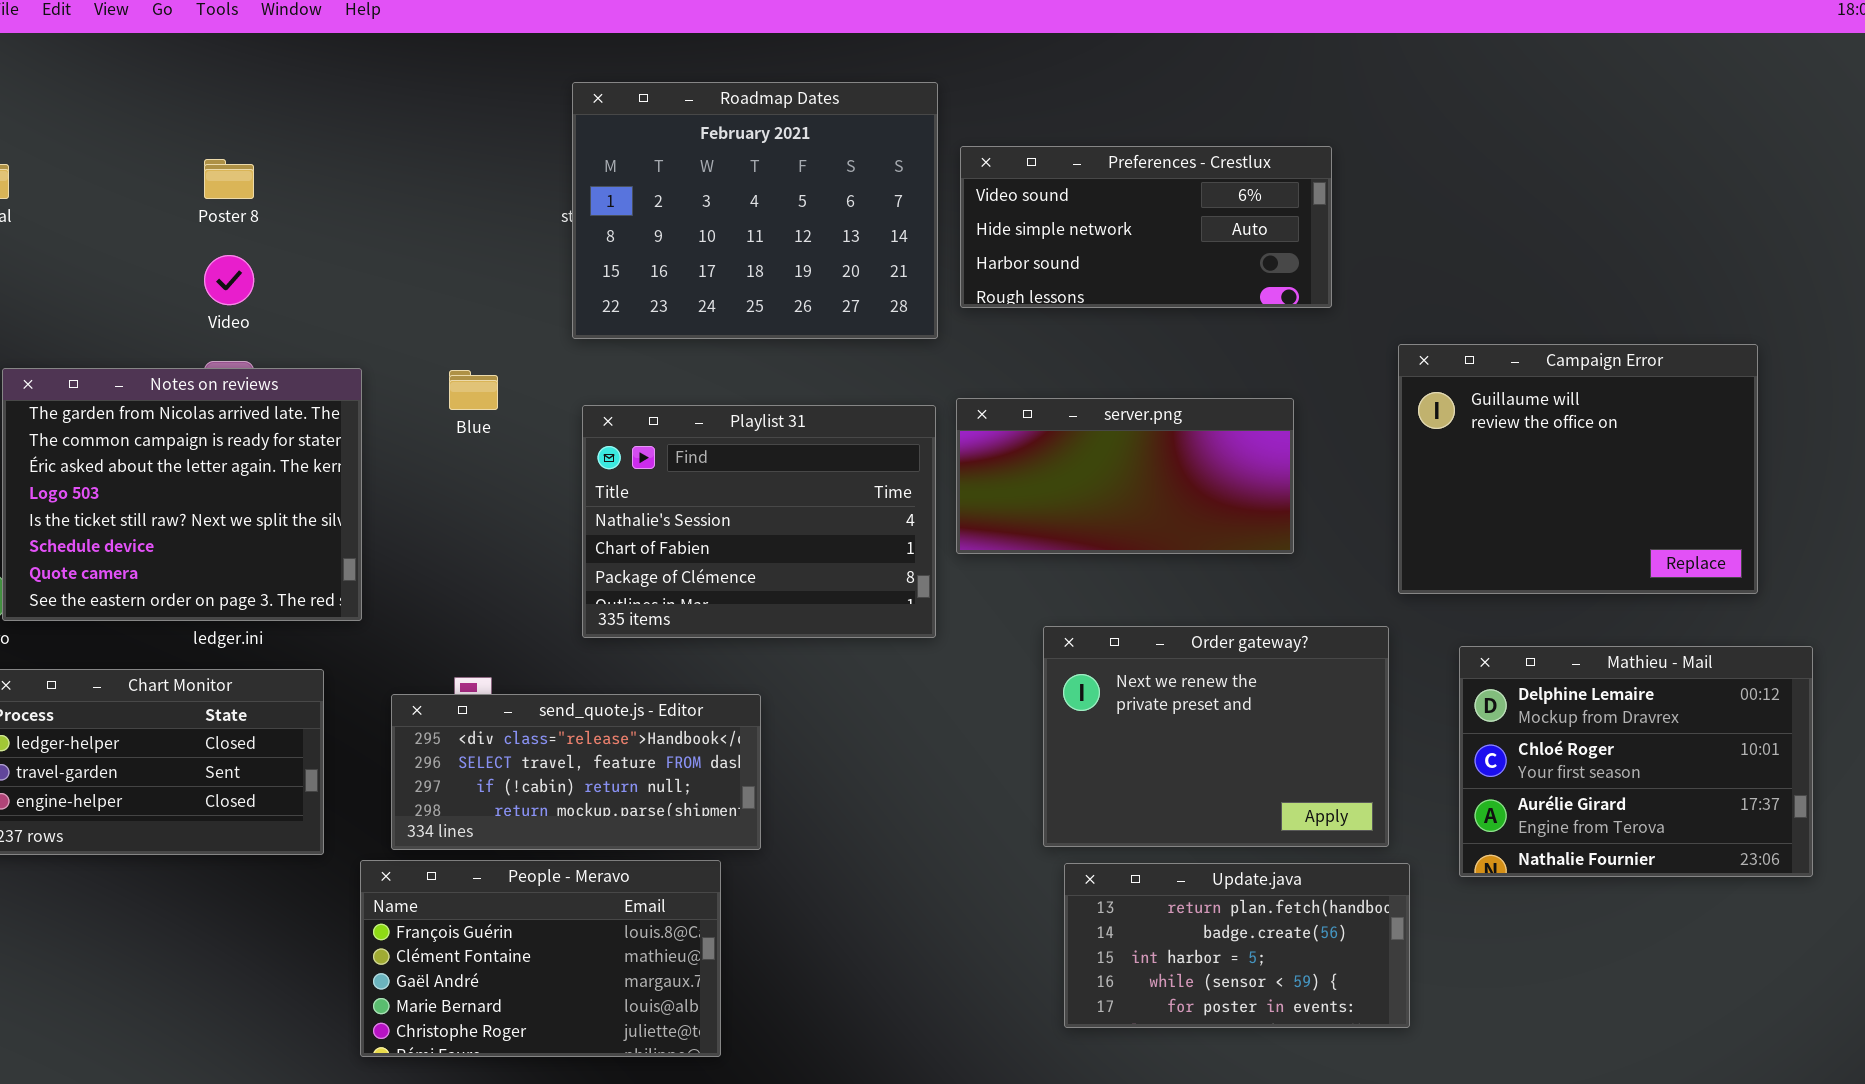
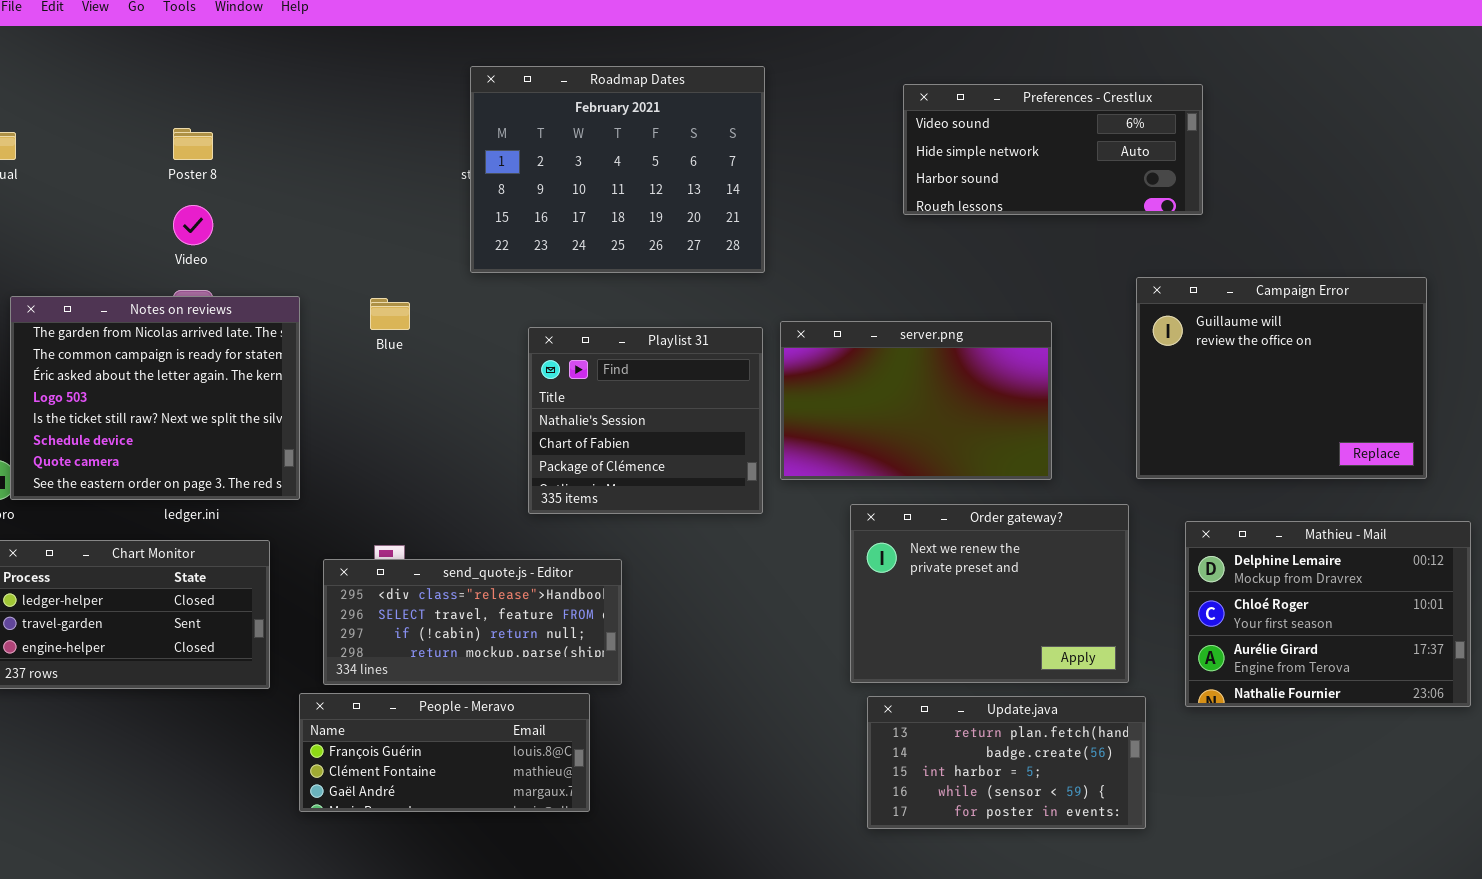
Preferences - Crestlux: [960,146,1332,308] -> [903,84,1203,215], moved
server.png: [956,398,1294,554] -> [780,321,1052,480], resized
Playlist 31: [582,405,936,638] -> [528,327,763,514], resized
People - Meravo: [360,860,721,1057] -> [299,693,590,812], resized

